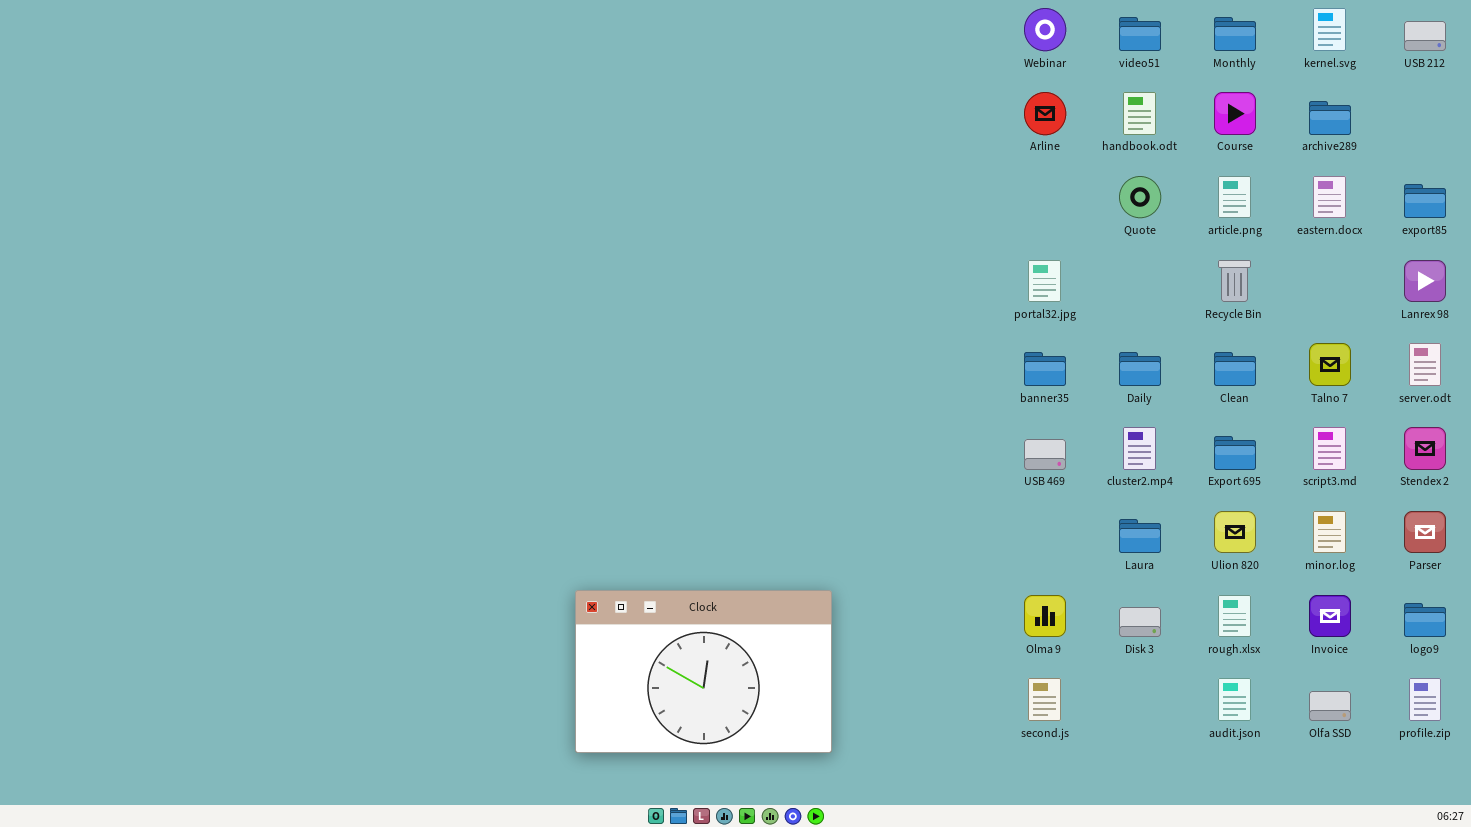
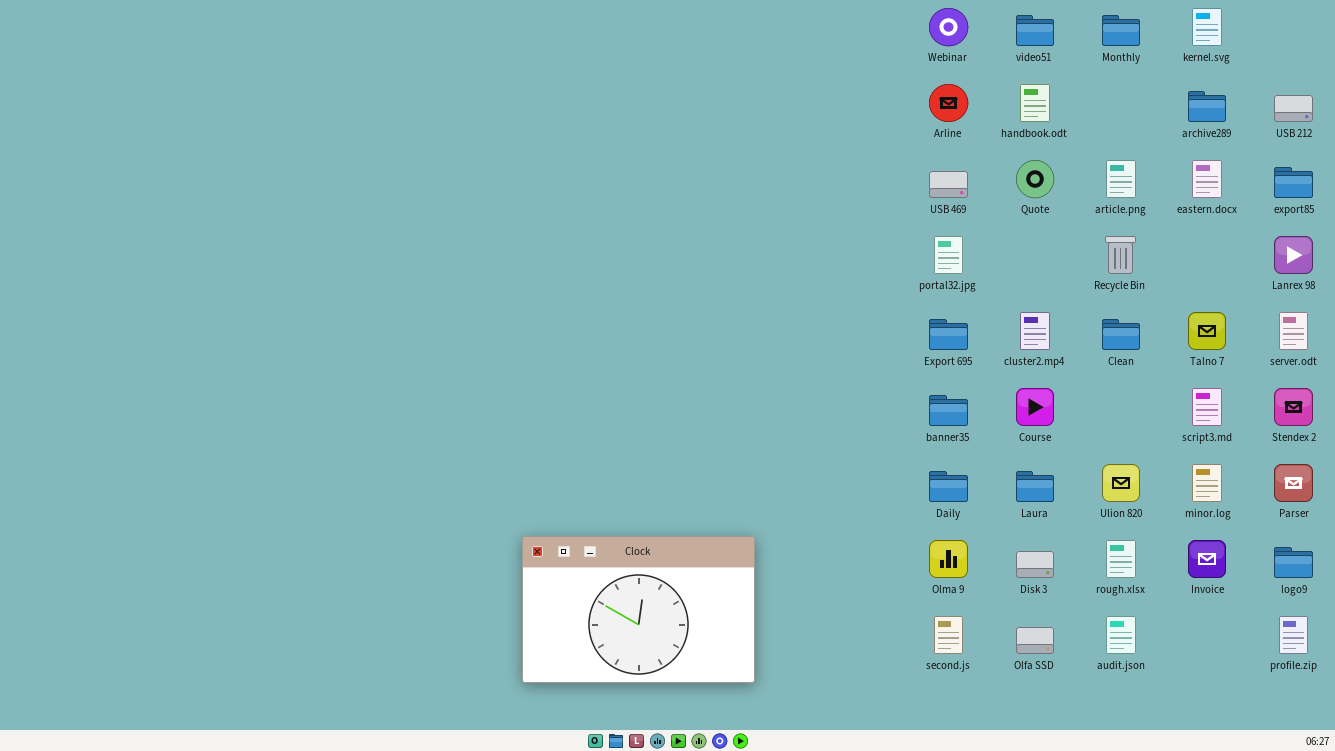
USB 212: [1404,21,1446,51] -> [1274,95,1313,122], moved
Course: [1214,92,1256,135] -> [1016,388,1054,426], moved
banner35: [1024,352,1066,386] -> [929,395,968,426], moved
Daily: [1119,352,1161,386] -> [929,471,968,502], moved
cluster2.mp4: [1123,427,1156,470] -> [1020,312,1050,350], moved
Export 695: [1214,436,1256,470] -> [929,319,968,350], moved
USB 469: [1024,439,1066,470] -> [929,171,968,198], moved
Olfa SSD: [1309,691,1351,721] -> [1016,627,1054,654], moved

